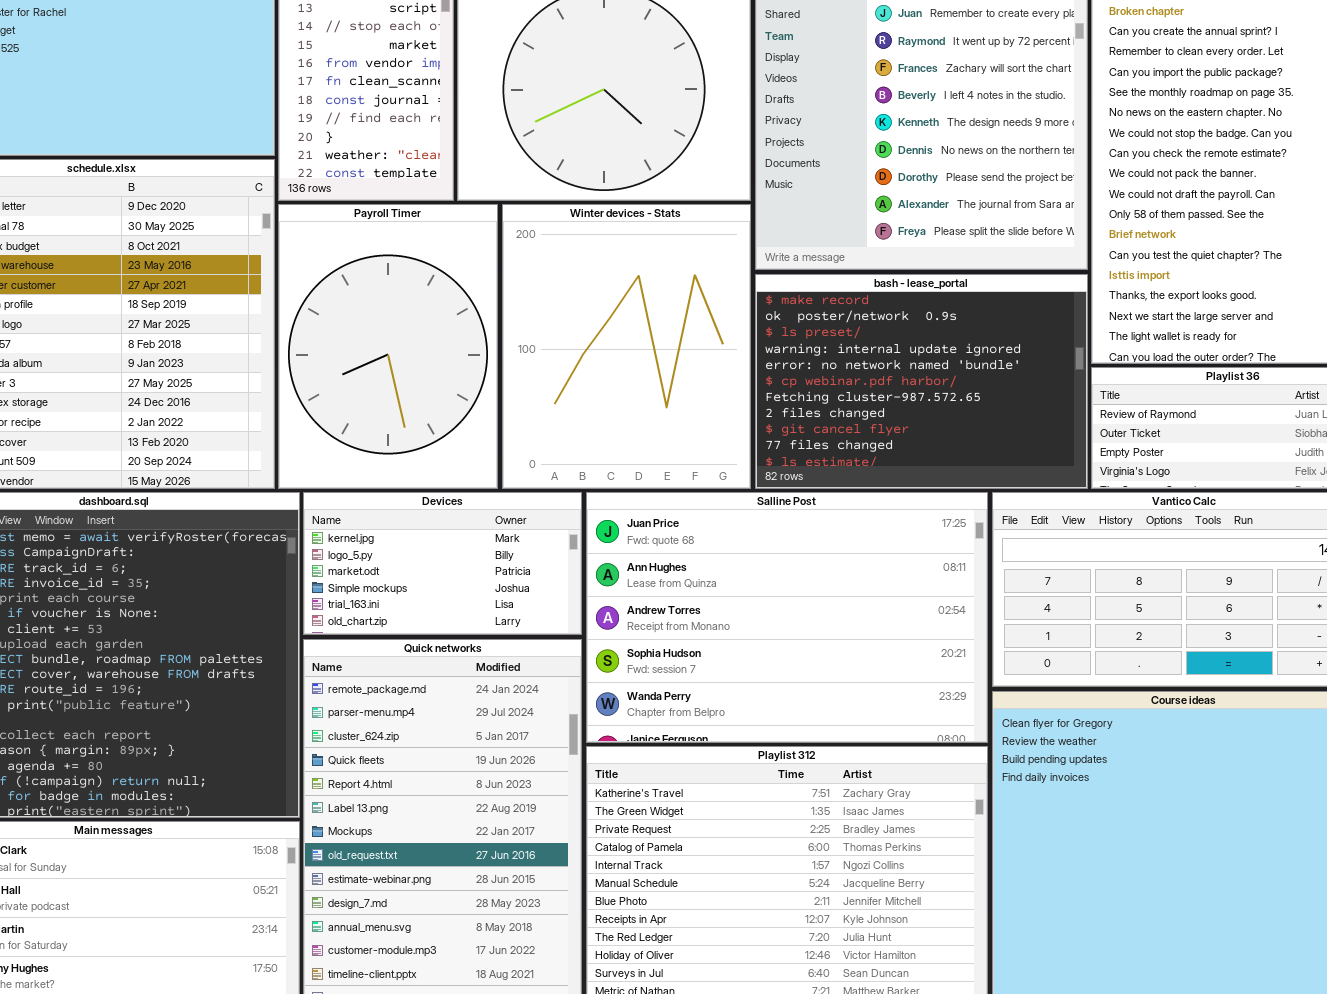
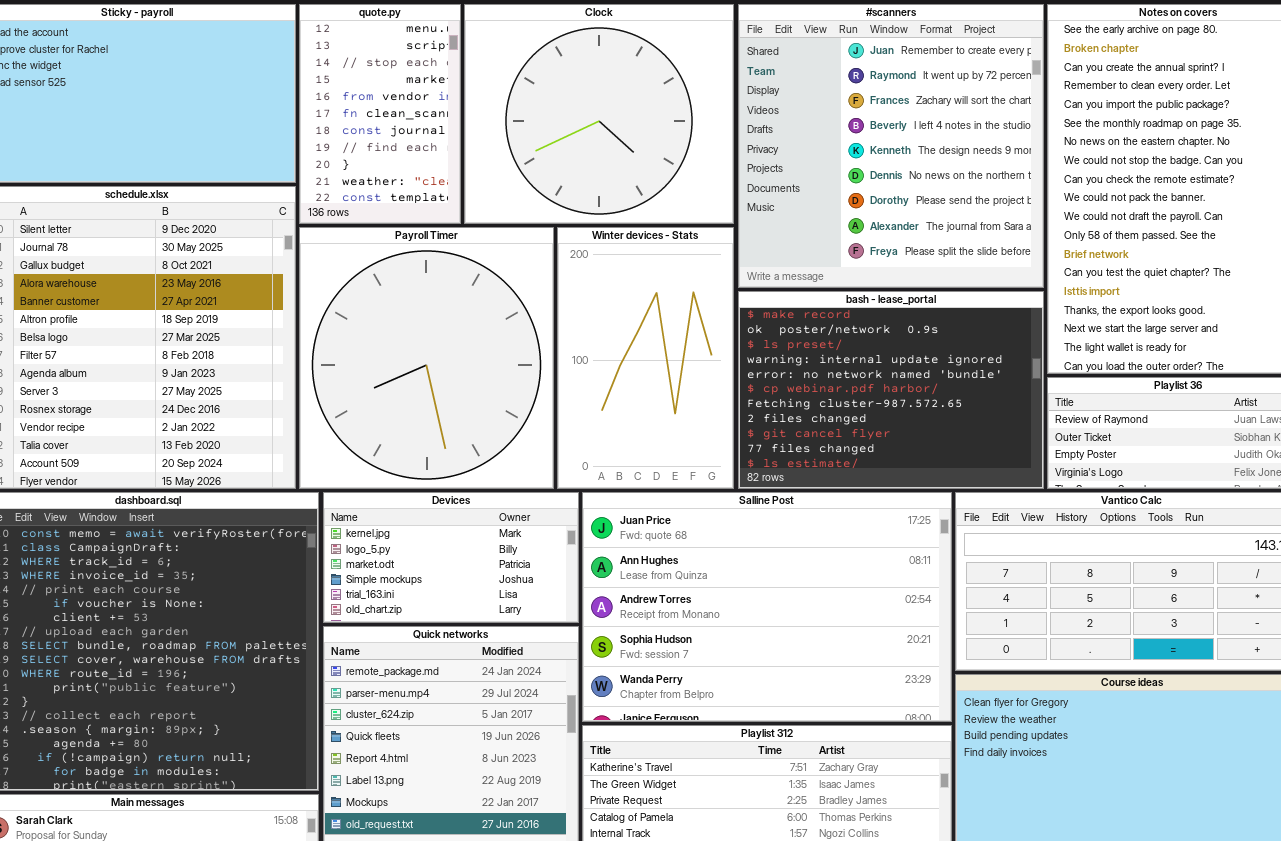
Payroll Timer: [278,204,498,489] -> [299,227,554,489], resized
Winter devices - Stats: [502,204,751,489] -> [557,227,734,489], resized

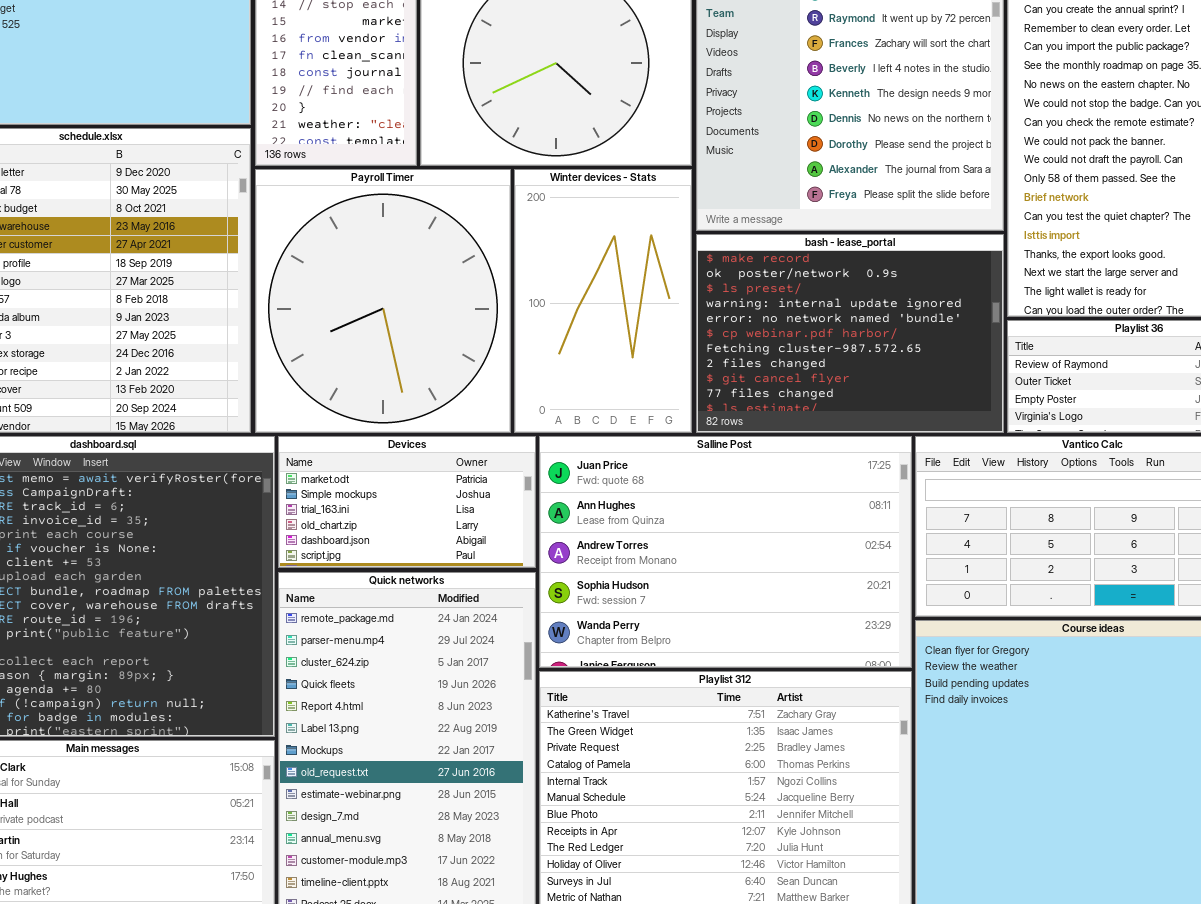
Devices: [323,492,579,623] -> [278,436,536,568], scrolled down 2 rows

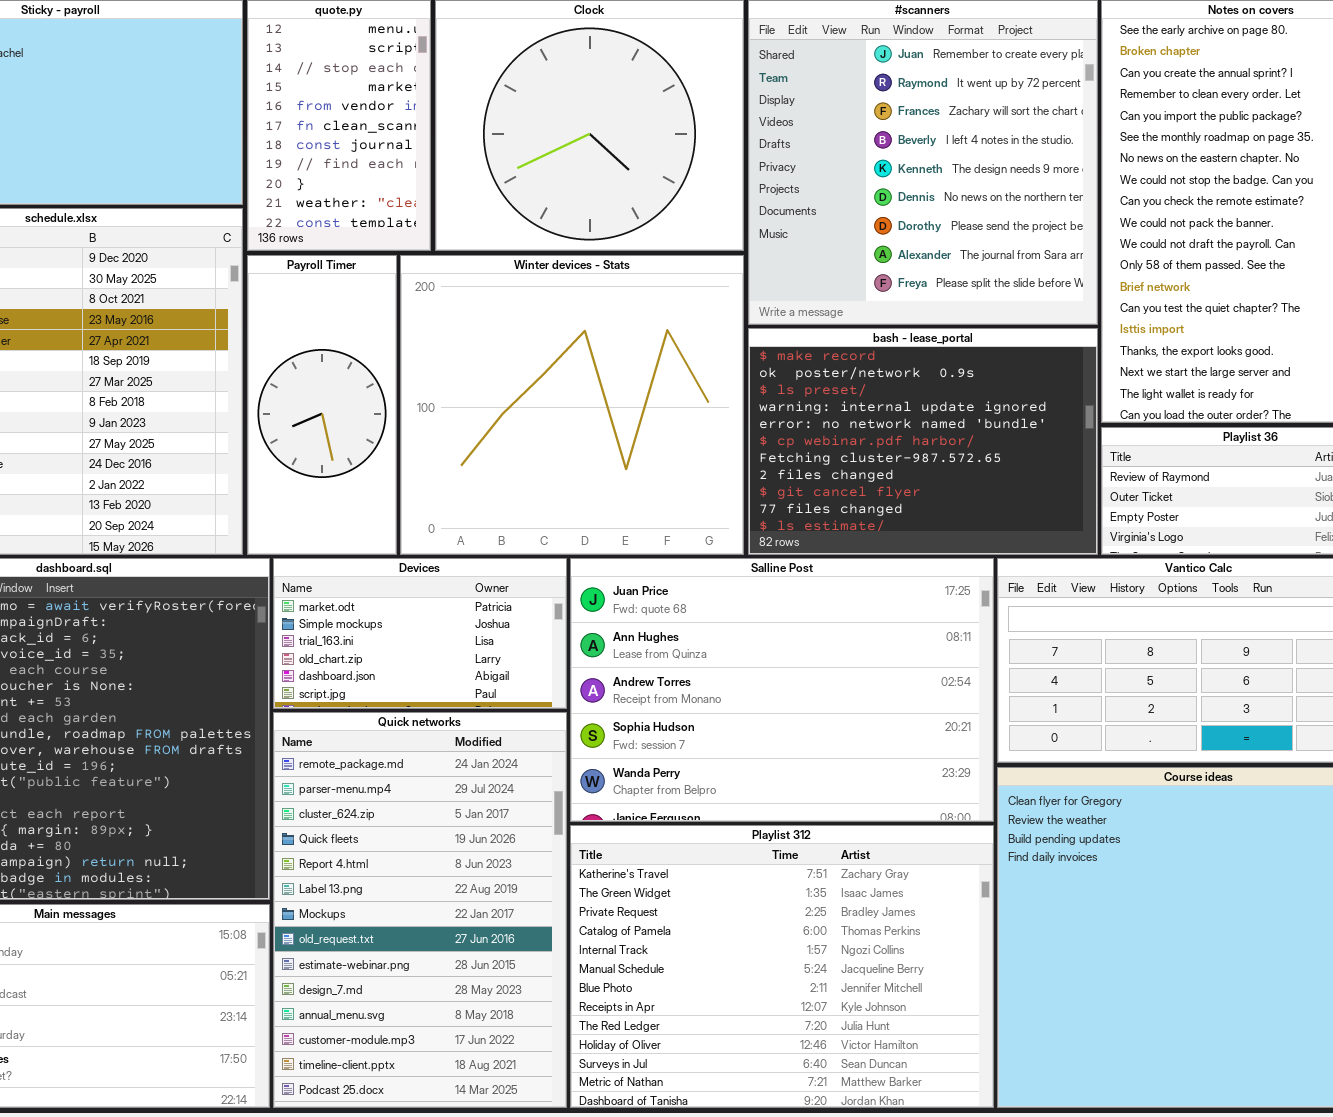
Payroll Timer: [255,169,511,433] -> [247,255,397,555], resized
Winter devices - Stats: [514,169,692,433] -> [400,255,744,555], resized

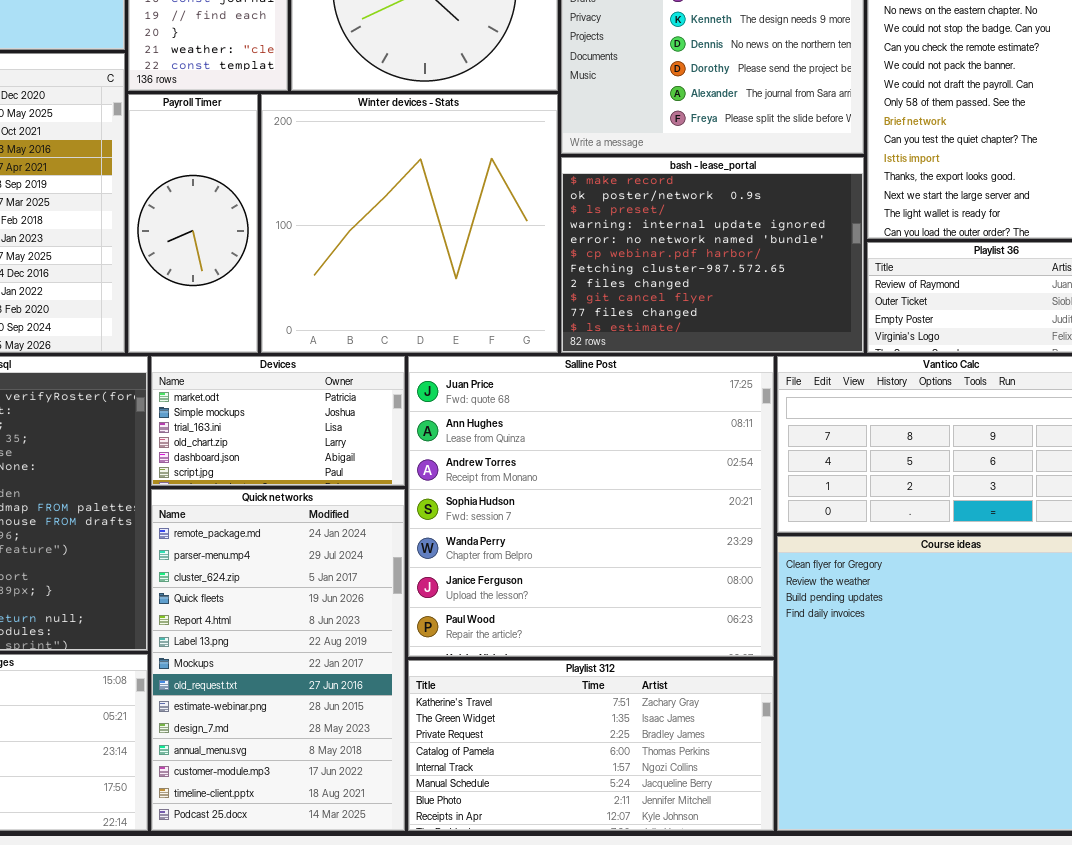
Salline Post: [570,558,994,822] -> [408,356,774,657], resized
Playlist 312: [570,825,994,1108] -> [408,660,774,831], resized

